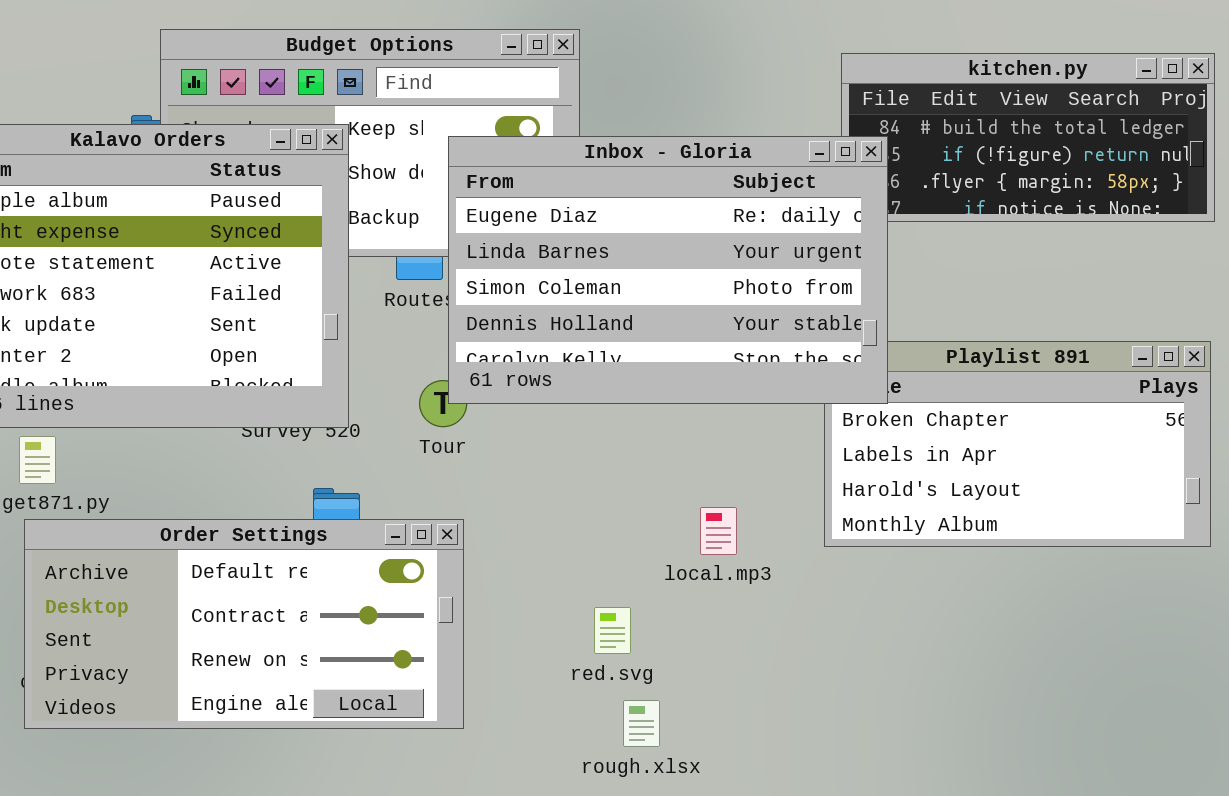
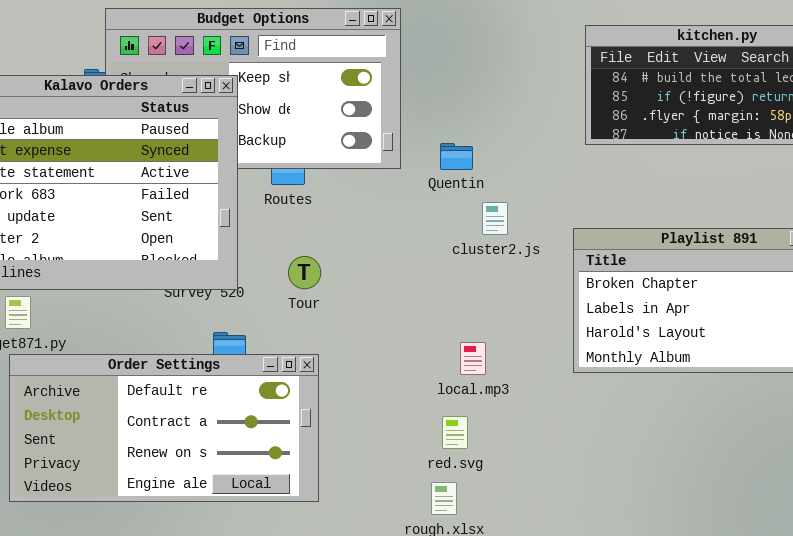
Inbox - Gloria: [448,136,888,404] -> none, closed
local.mp3: [700,507,737,555] -> [460,342,486,375], moved
red.svg: [594,607,631,654] -> [442,416,468,449], moved

